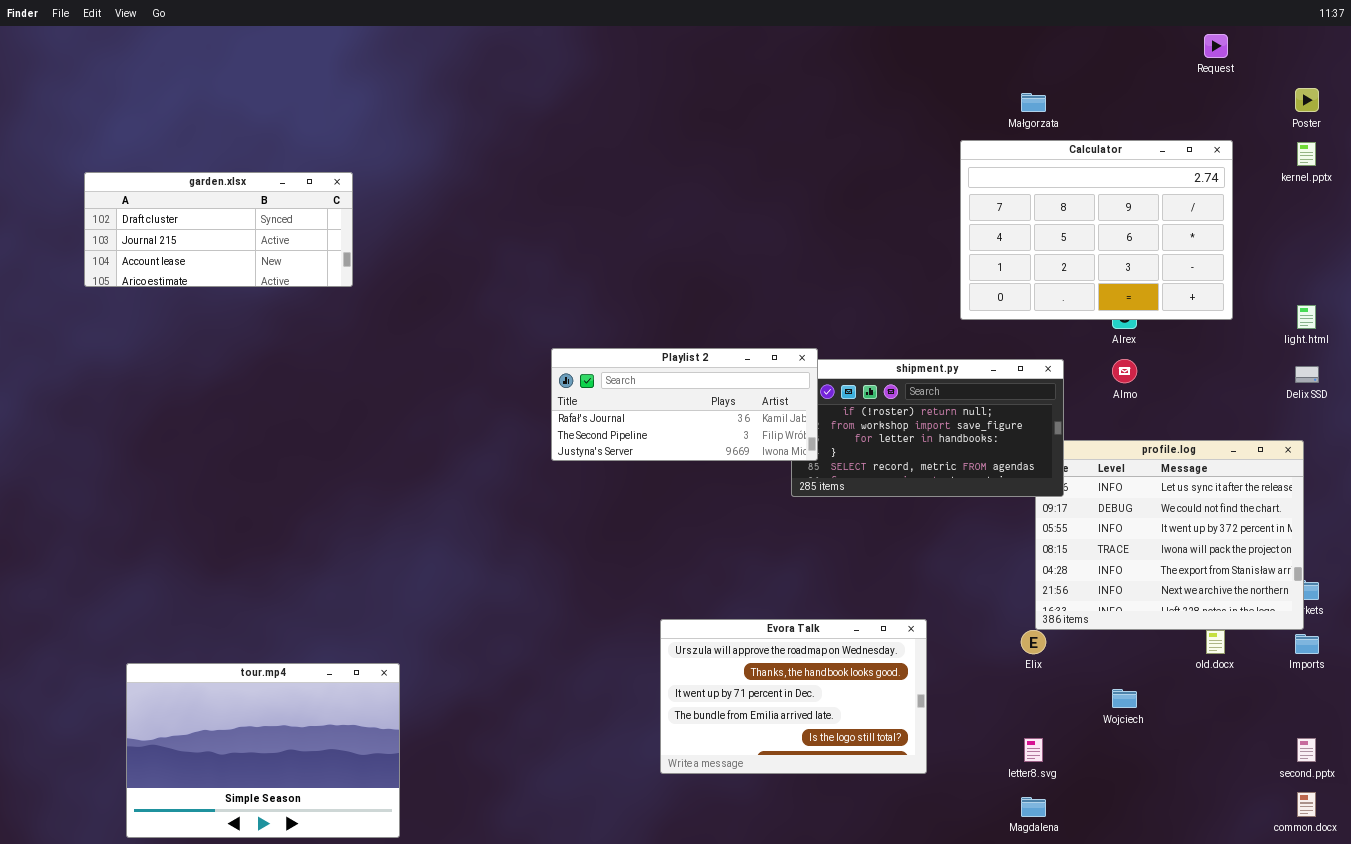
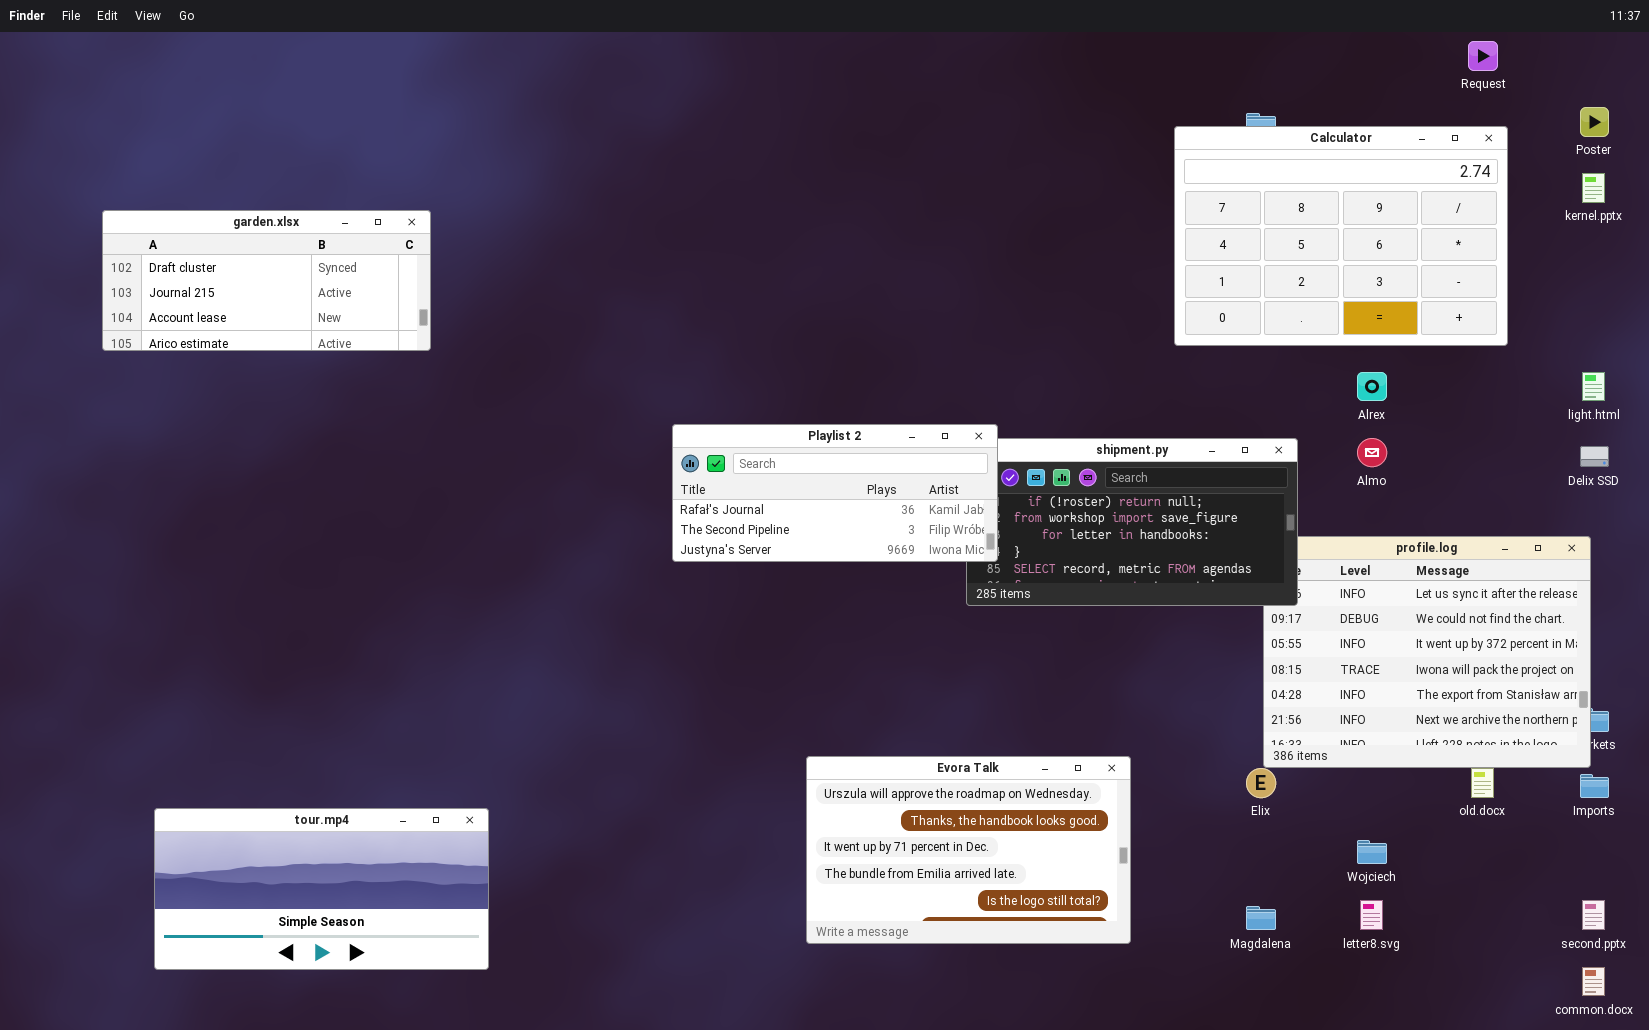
Calculator: [960,140,1233,320] -> [1174,126,1508,346], moved
tour.mp4: [126,663,400,838] -> [154,808,489,970], resized
letter8.svg: [1024,738,1043,762] -> [1360,900,1383,930], moved
Magdalena: [1021,797,1046,817] -> [1246,906,1276,930], moved

